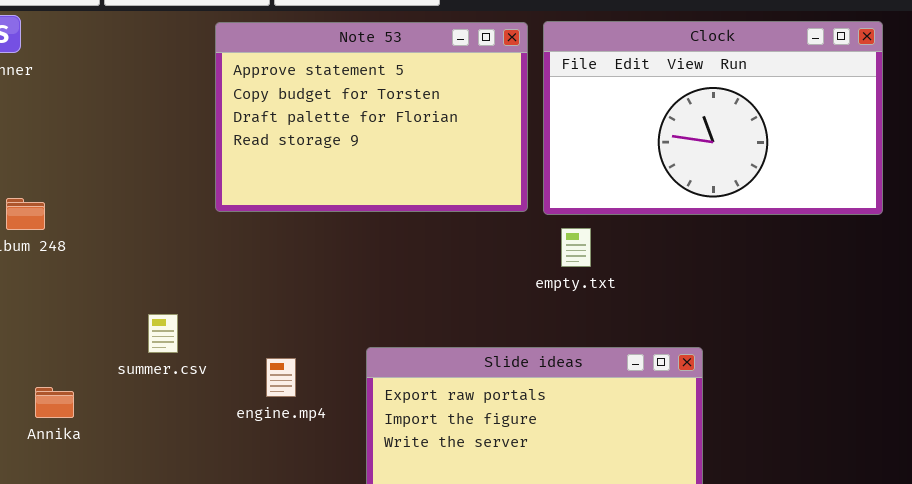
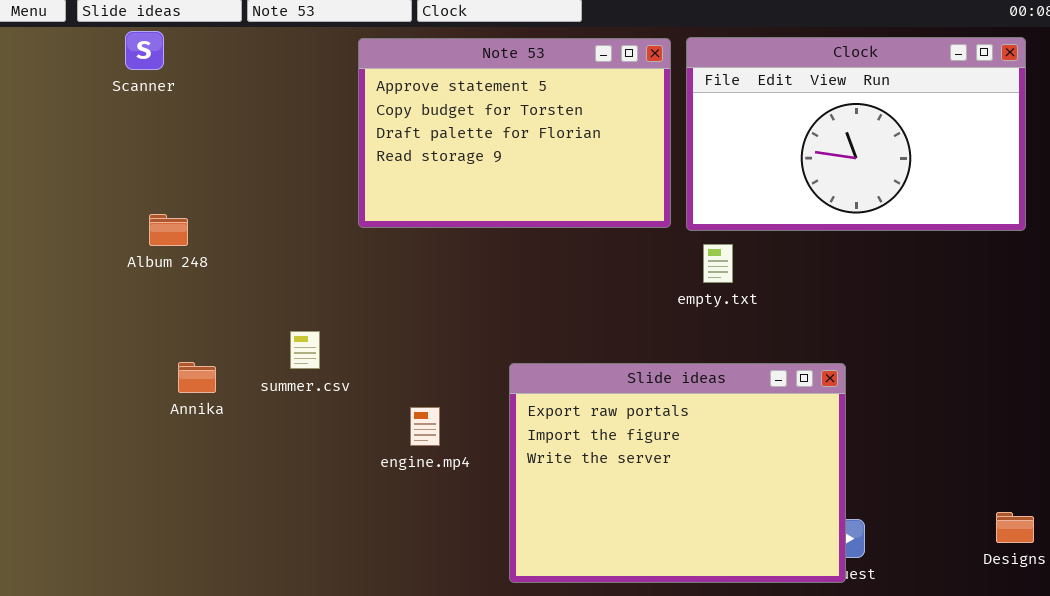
engine.mp4: [266,358,296,397] -> [410,407,440,446], moved
Annika: [35,387,74,418] -> [178,362,216,393], moved

